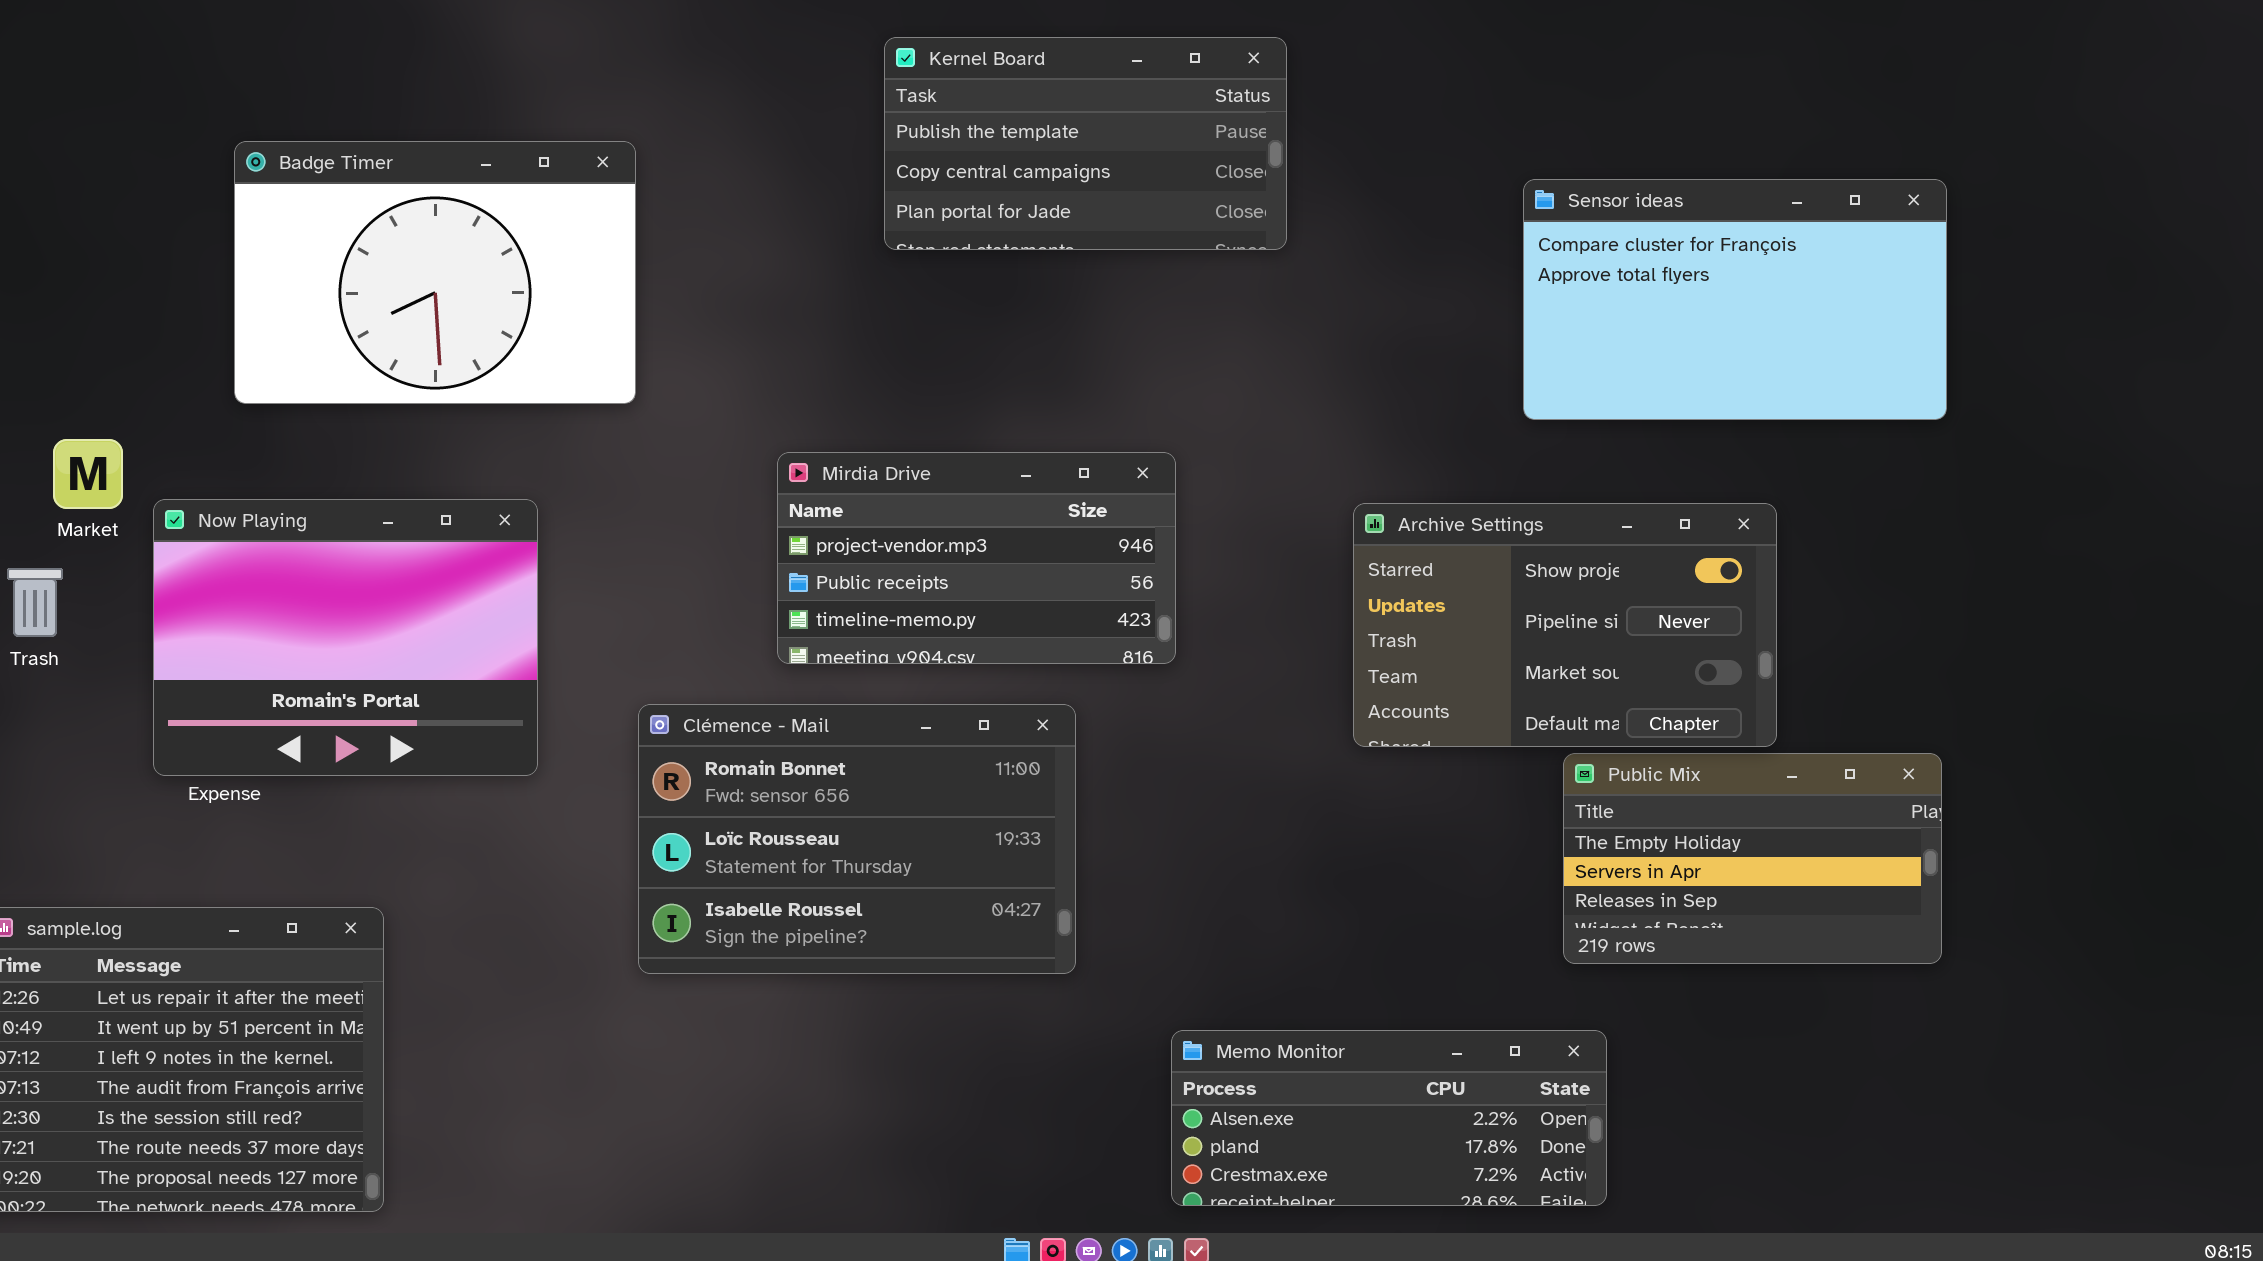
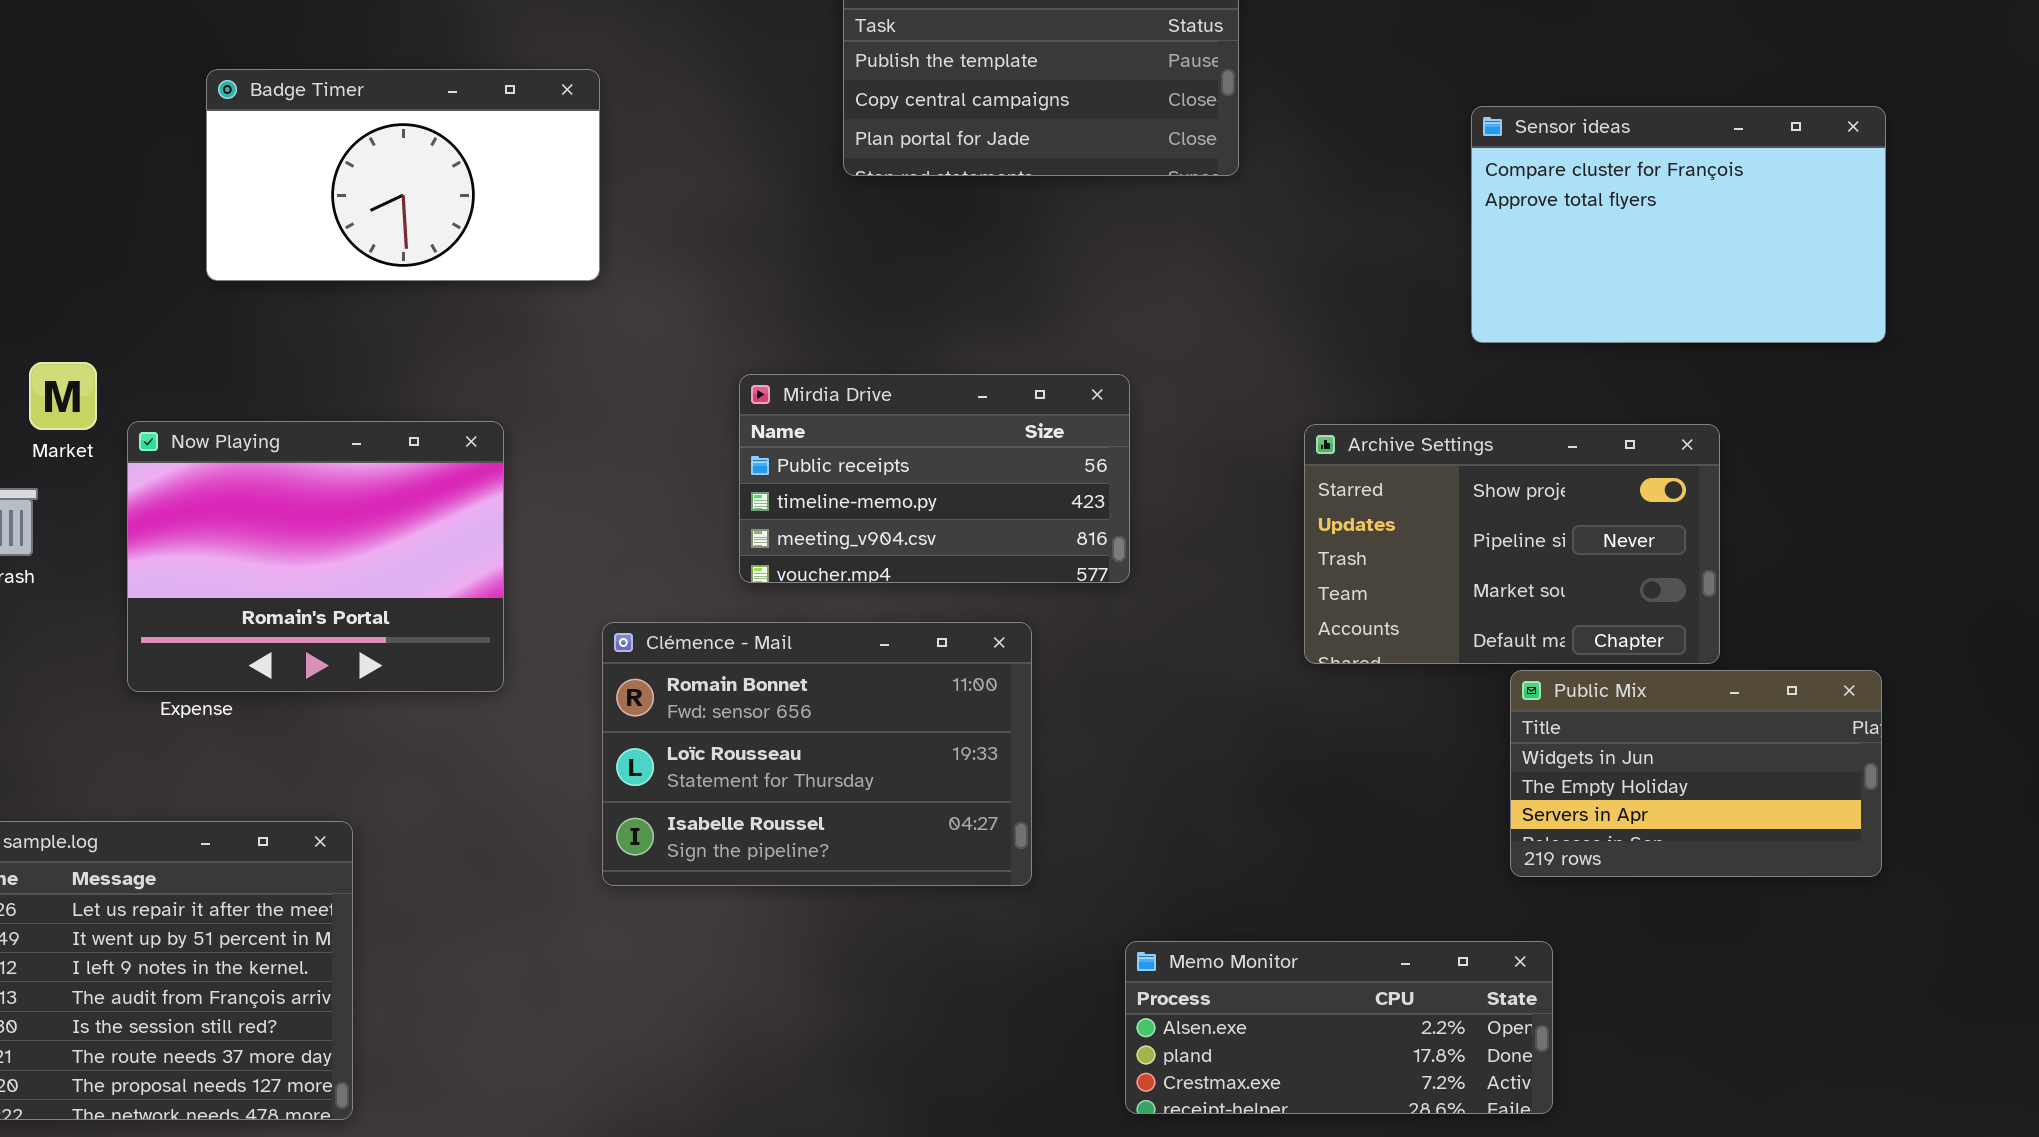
Badge Timer: [234,141,636,404] -> [206,69,600,281], resized
Mirdia Drive: [777,452,1176,664] -> [739,374,1130,583], scrolled down 1 row
Public Mix: [1563,753,1942,964] -> [1510,670,1882,877], scrolled up 1 row

